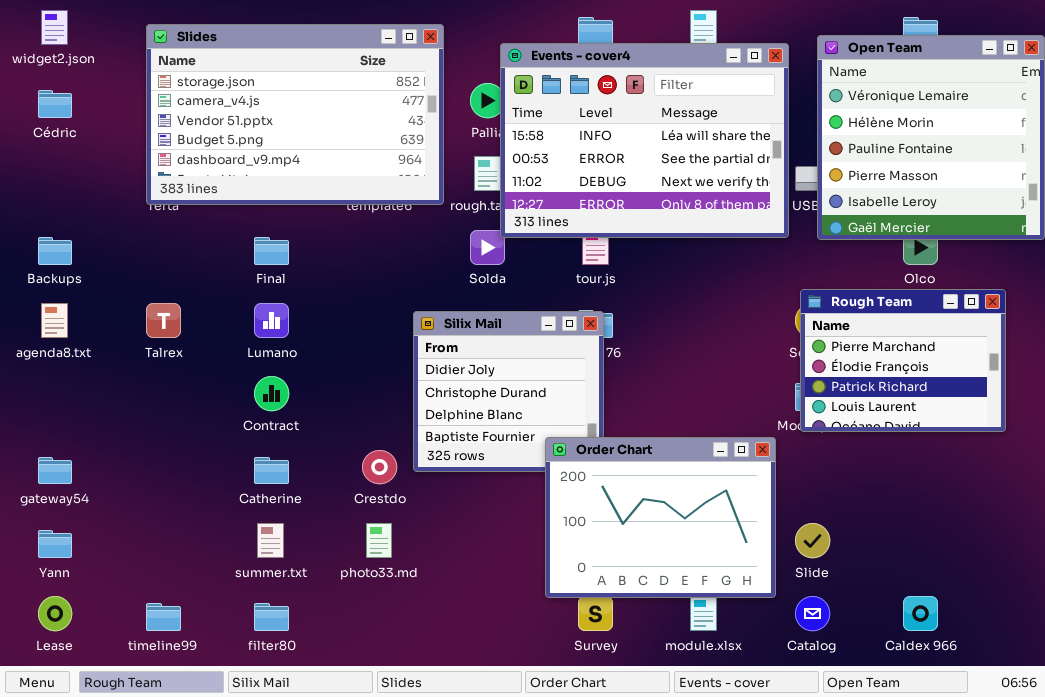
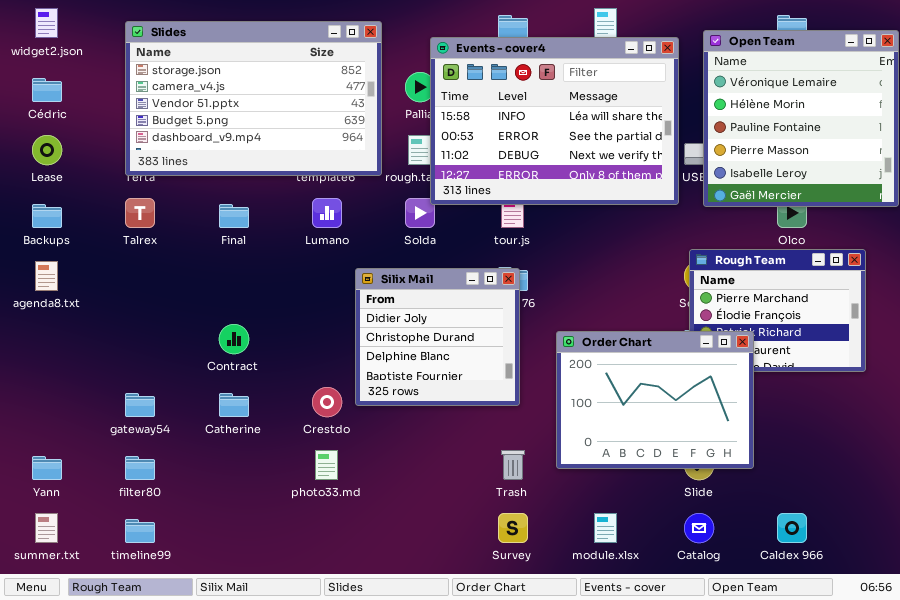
Talrex: [146,303,181,338] -> [125,198,155,228], moved
Lumano: [254,303,289,338] -> [312,198,342,228], moved
Order Chart: [545,437,776,598] -> [556,331,754,469], moved
gateway54: [38,457,72,484] -> [125,393,155,417], moved
summer.txt: [257,523,284,558] -> [35,513,58,543], moved
Lease: [38,596,72,631] -> [32,135,62,165], moved
filter80: [254,603,289,631] -> [125,456,155,480], moved

